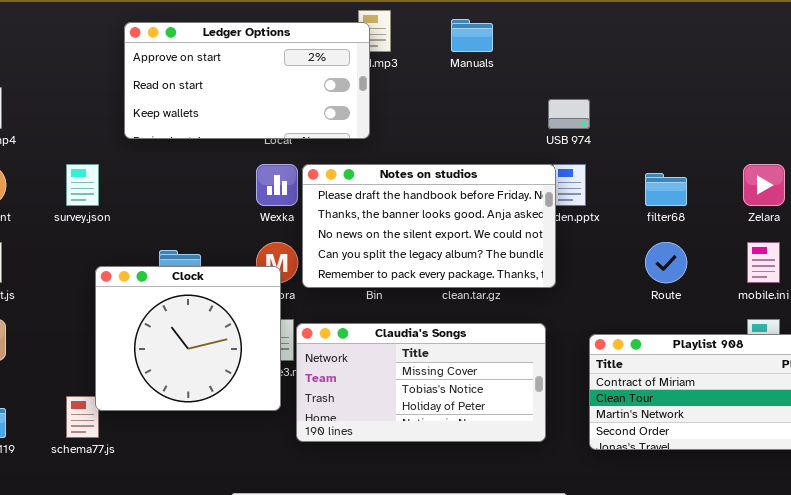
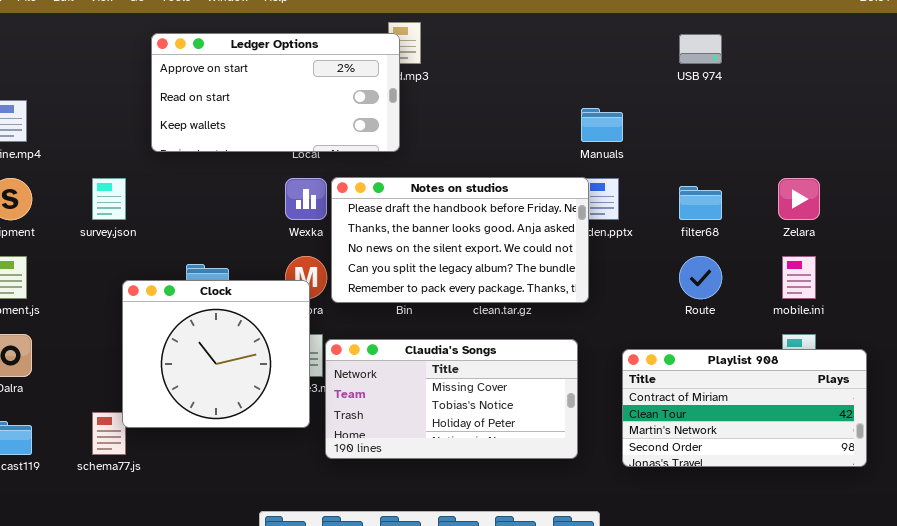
Manuals: [451,19,493,52] -> [581,108,623,142], moved
USB 974: [548,99,590,129] -> [679,34,722,64], moved

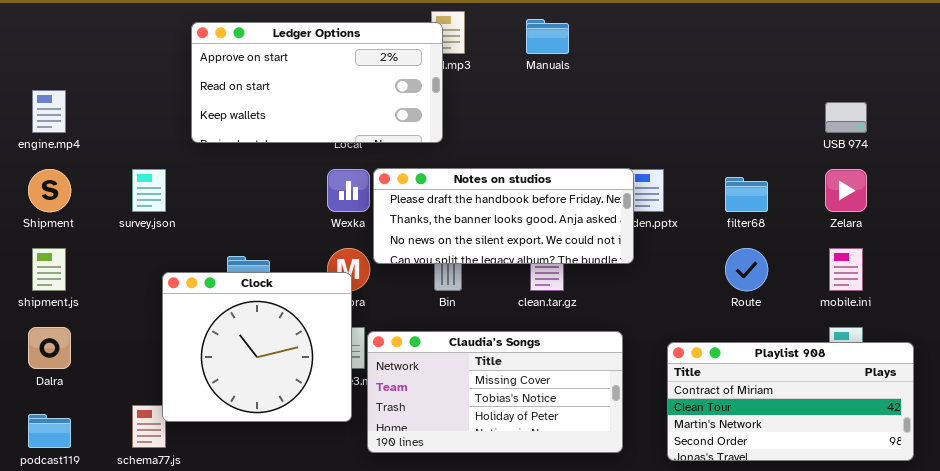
USB 974: [679,34,722,64] -> [825,102,867,133], moved
Manuals: [581,108,623,142] -> [526,19,569,54], moved
Notes on studios: [331,177,589,303] -> [373,168,634,264], resized

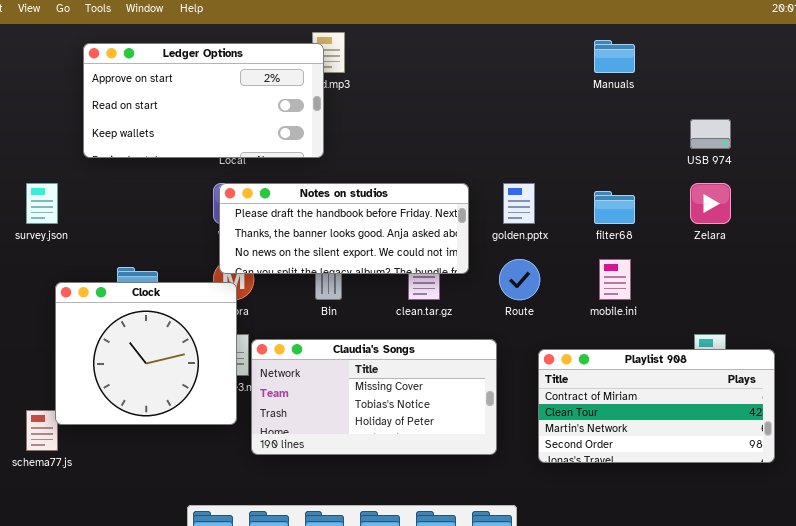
Manuals: [526,19,569,54] -> [594,40,635,73], moved
Notes on studios: [373,168,634,264] -> [219,183,469,274], moved
Route: [725,248,768,291] -> [499,259,540,300], moved
mobile.ini: [829,248,863,291] -> [599,259,631,300], moved

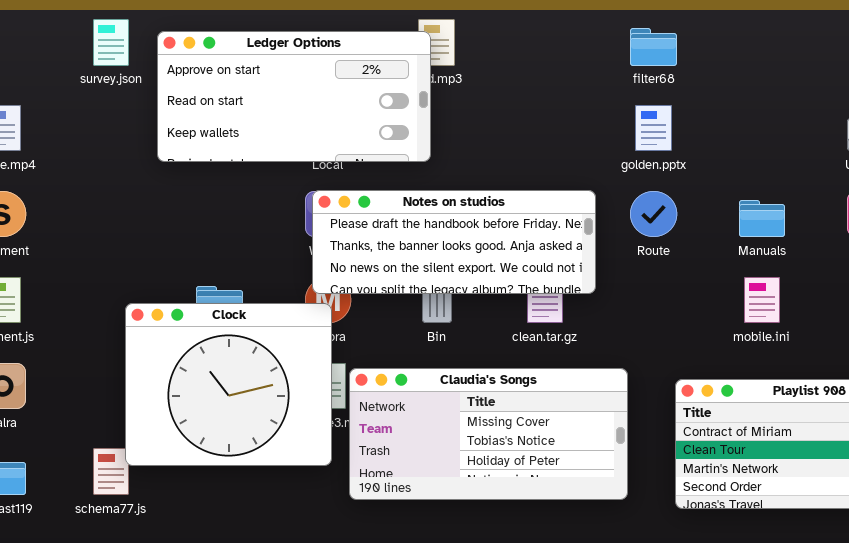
Manuals: [594,40,635,73] -> [739,200,785,237], moved
survey.json: [26,183,58,224] -> [93,19,129,66], moved
golden.pptx: [503,183,535,224] -> [635,105,672,151], moved
filter68: [594,191,635,224] -> [630,28,677,66], moved
Route: [499,259,540,300] -> [630,191,677,237], moved

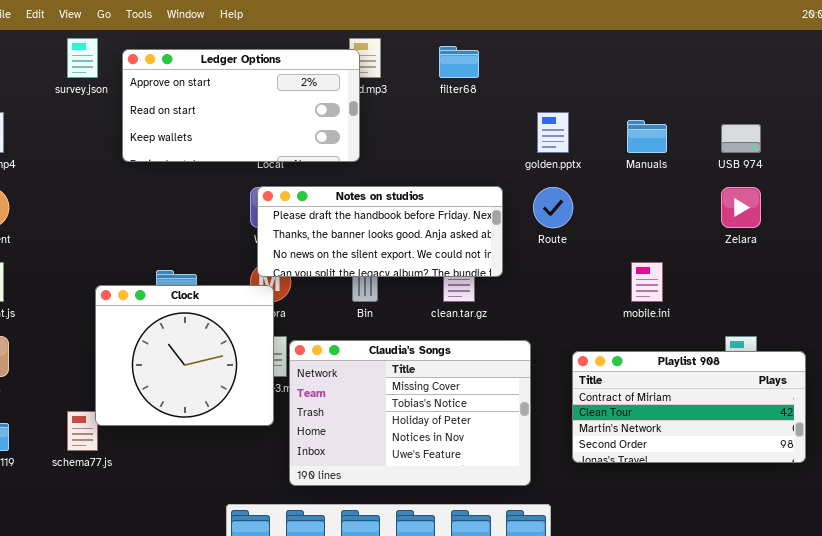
filter68: [630,28,677,66] -> [439,46,479,78], moved
Manuals: [739,200,785,237] -> [627,120,667,153], moved
Claudia's Songs: [349,368,628,500] -> [289,340,531,486], resized

